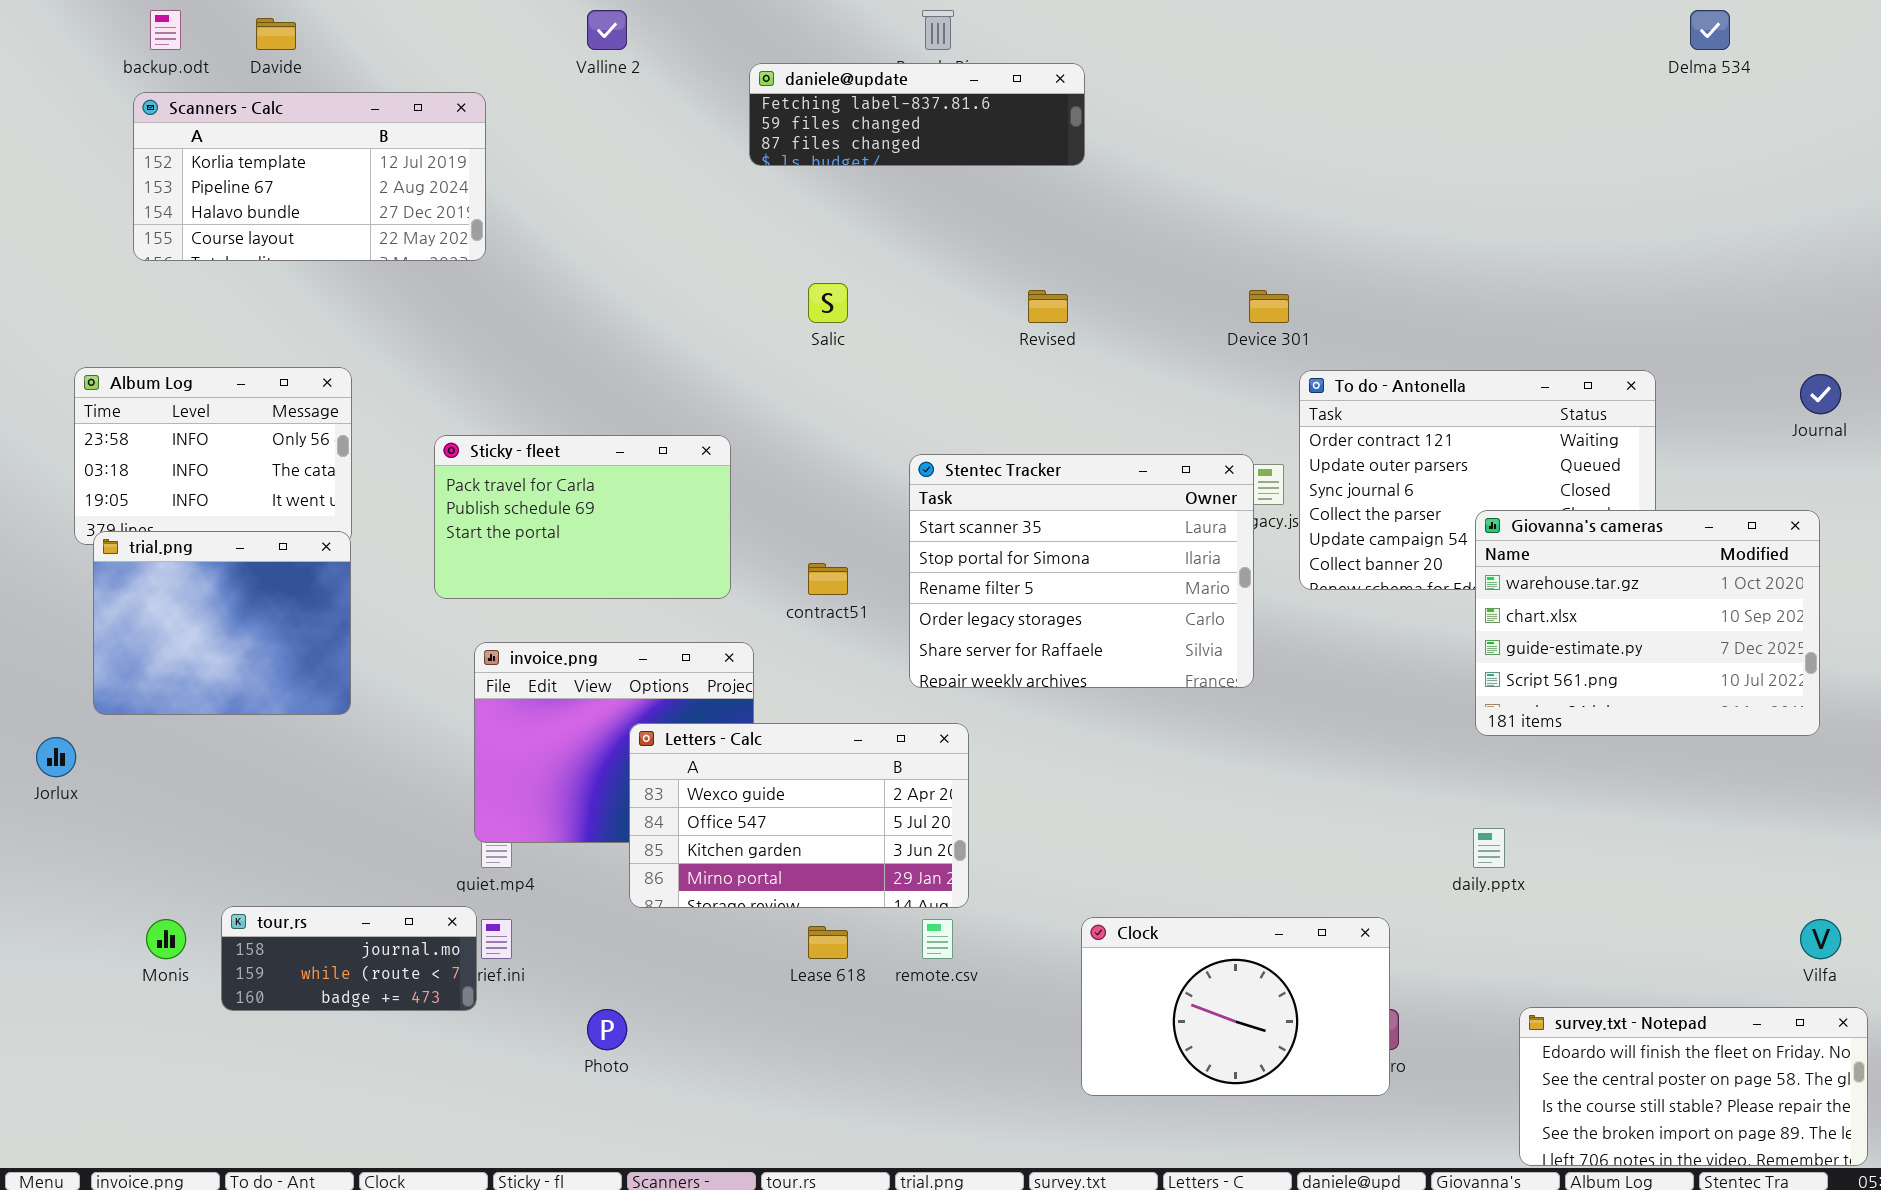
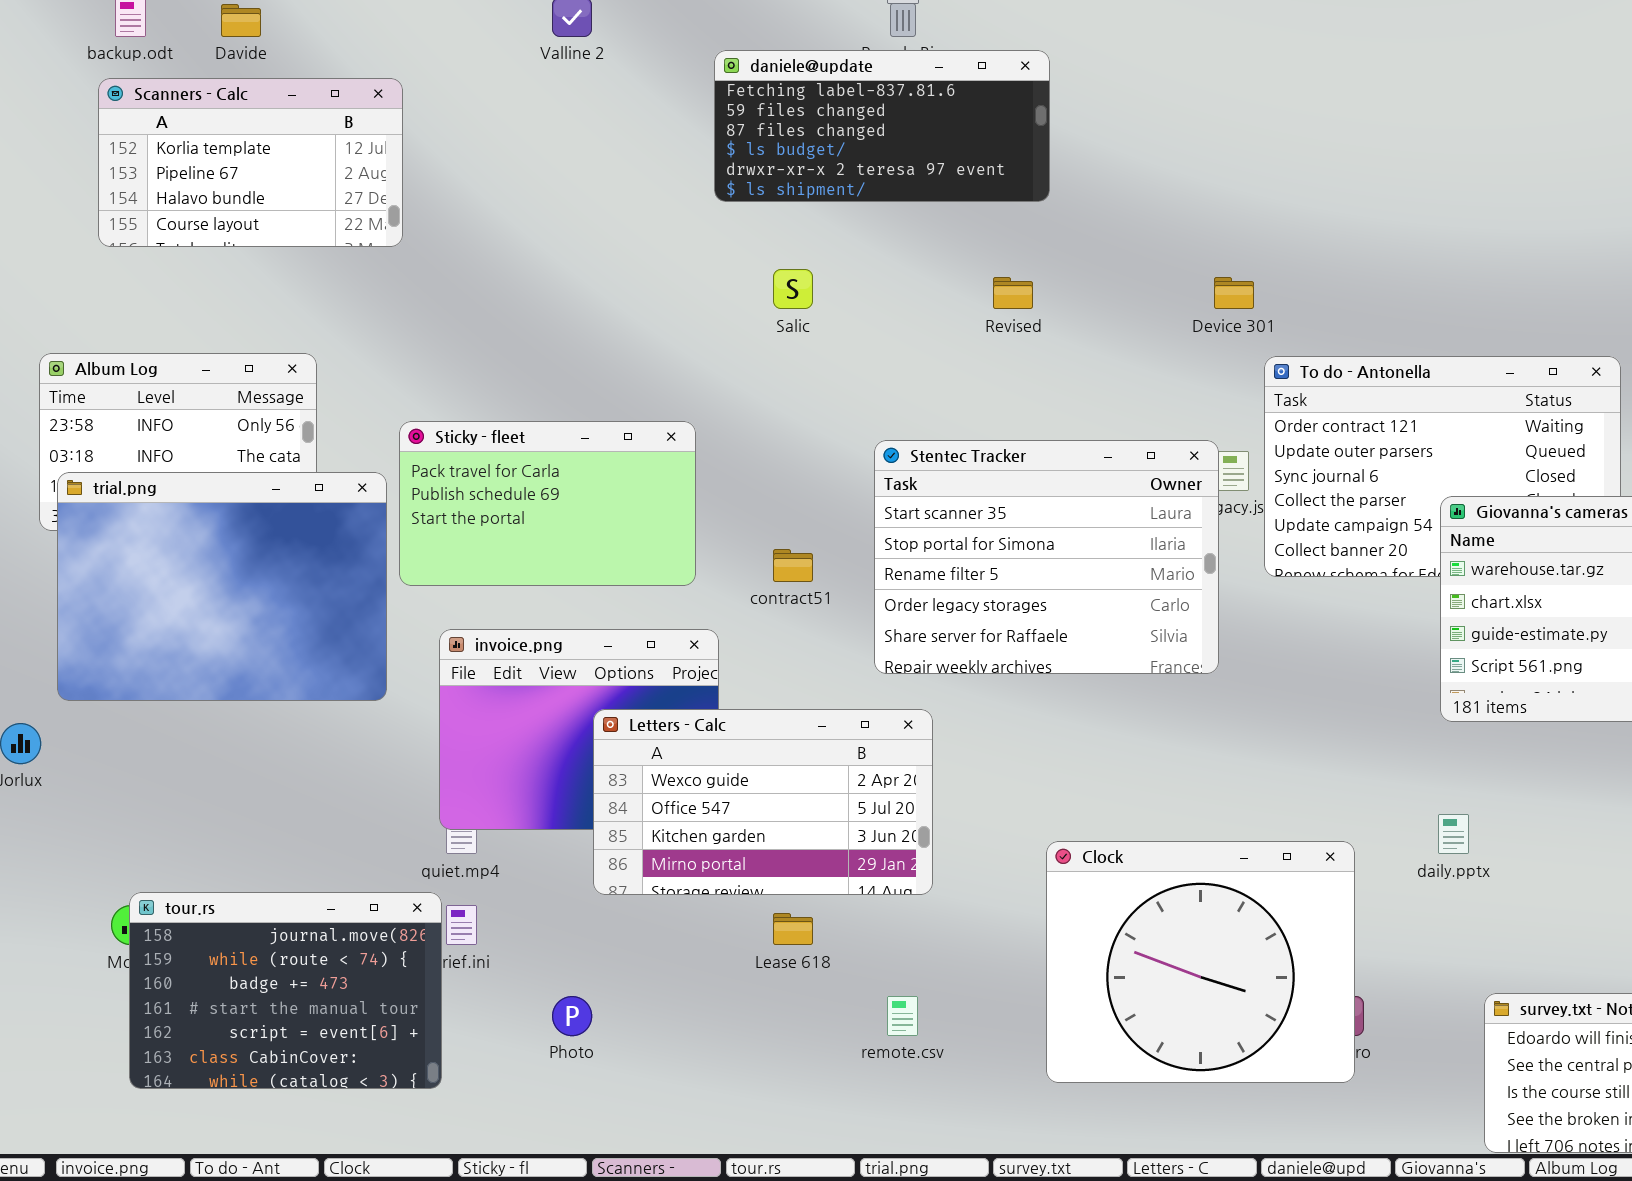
daniele@update: [749,63,1085,166] -> [714,50,1050,202], resized
Scanners - Calc: [133,92,486,261] -> [98,78,403,247], resized
trial.png: [93,531,351,715] -> [57,472,387,701], resized
tour.rs: [221,906,477,1011] -> [129,892,442,1089], resized
Clock: [1081,917,1390,1096] -> [1046,841,1355,1083], resized
remote.csv: [922,919,953,959] -> [887,996,918,1036], moved

